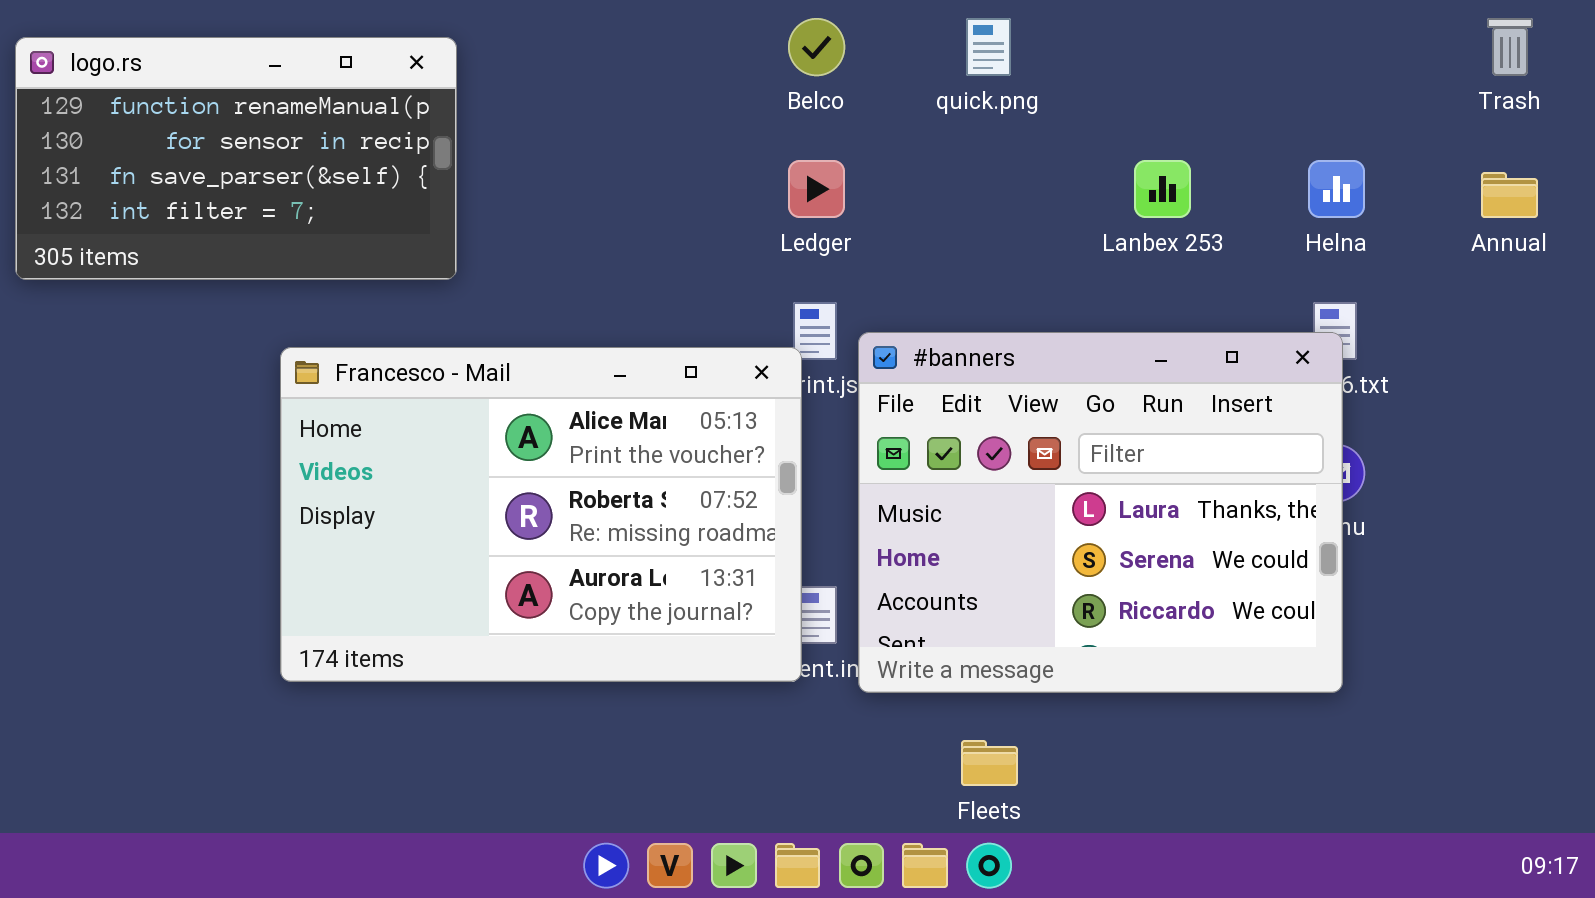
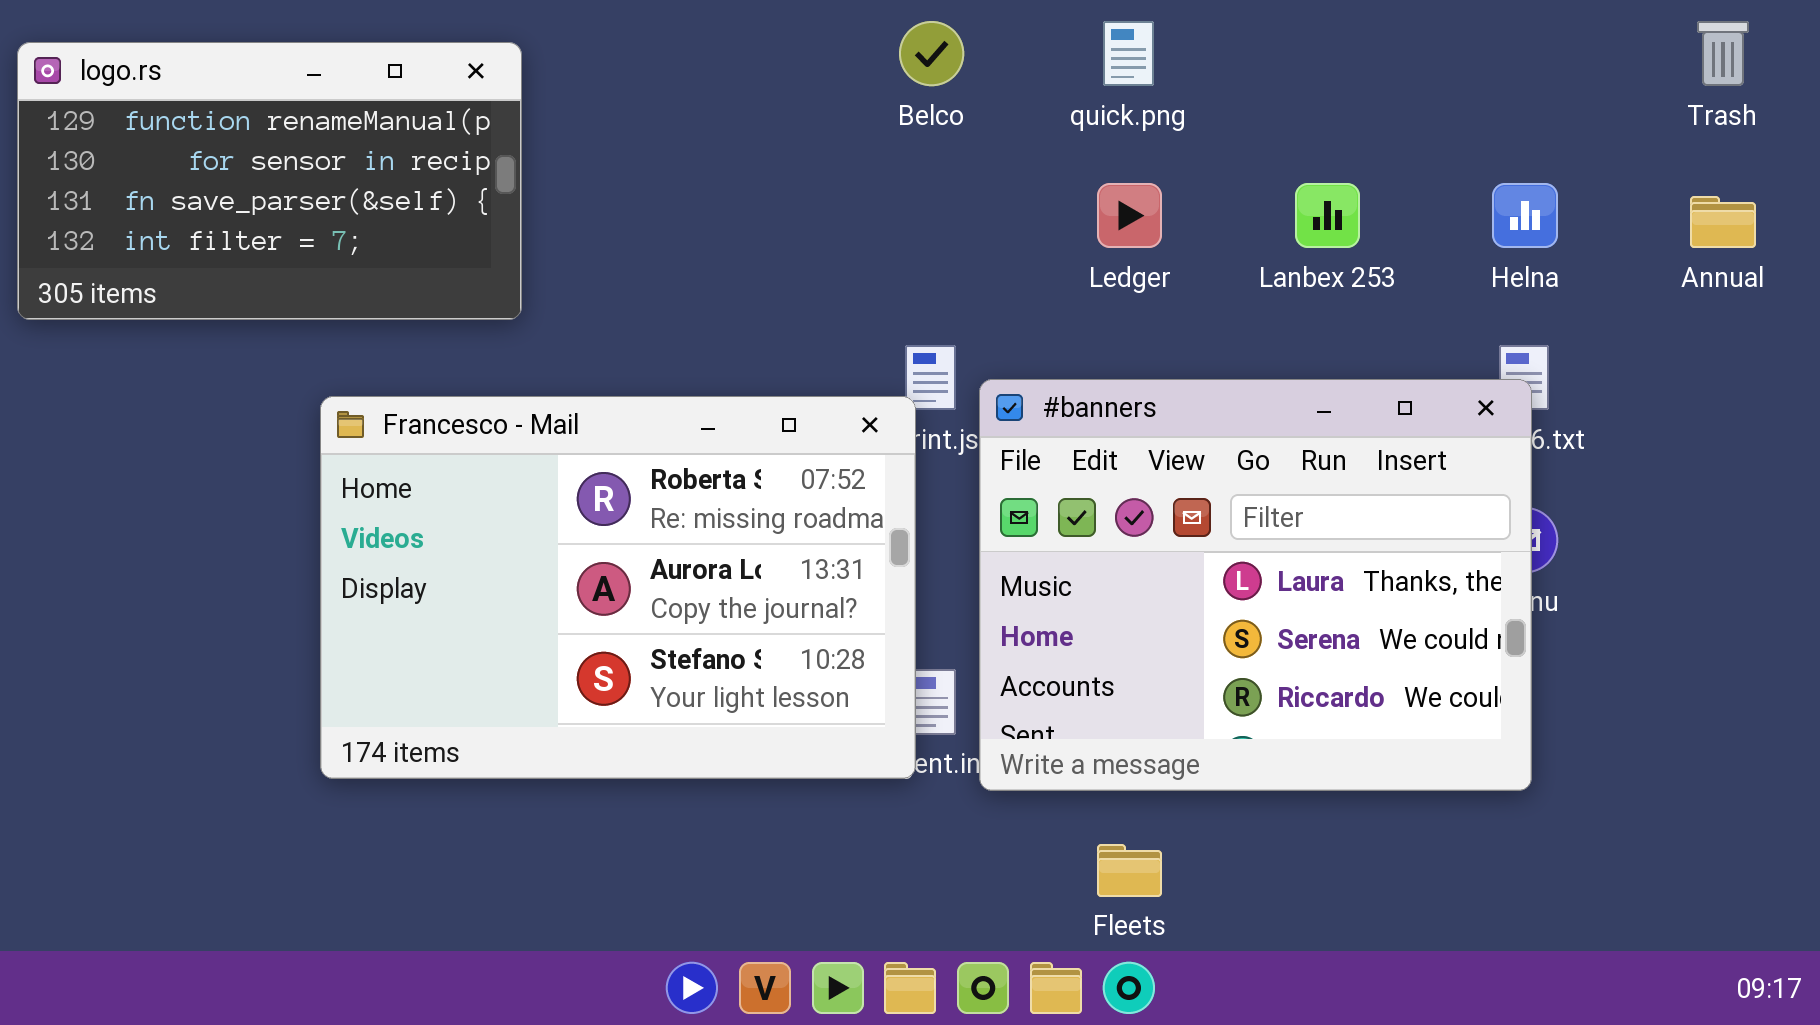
Ledger: [788,160,845,218] -> [1097,183,1162,248], moved
Francesco - Mail: [280,347,802,682] -> [320,396,916,779], scrolled down 1 row

